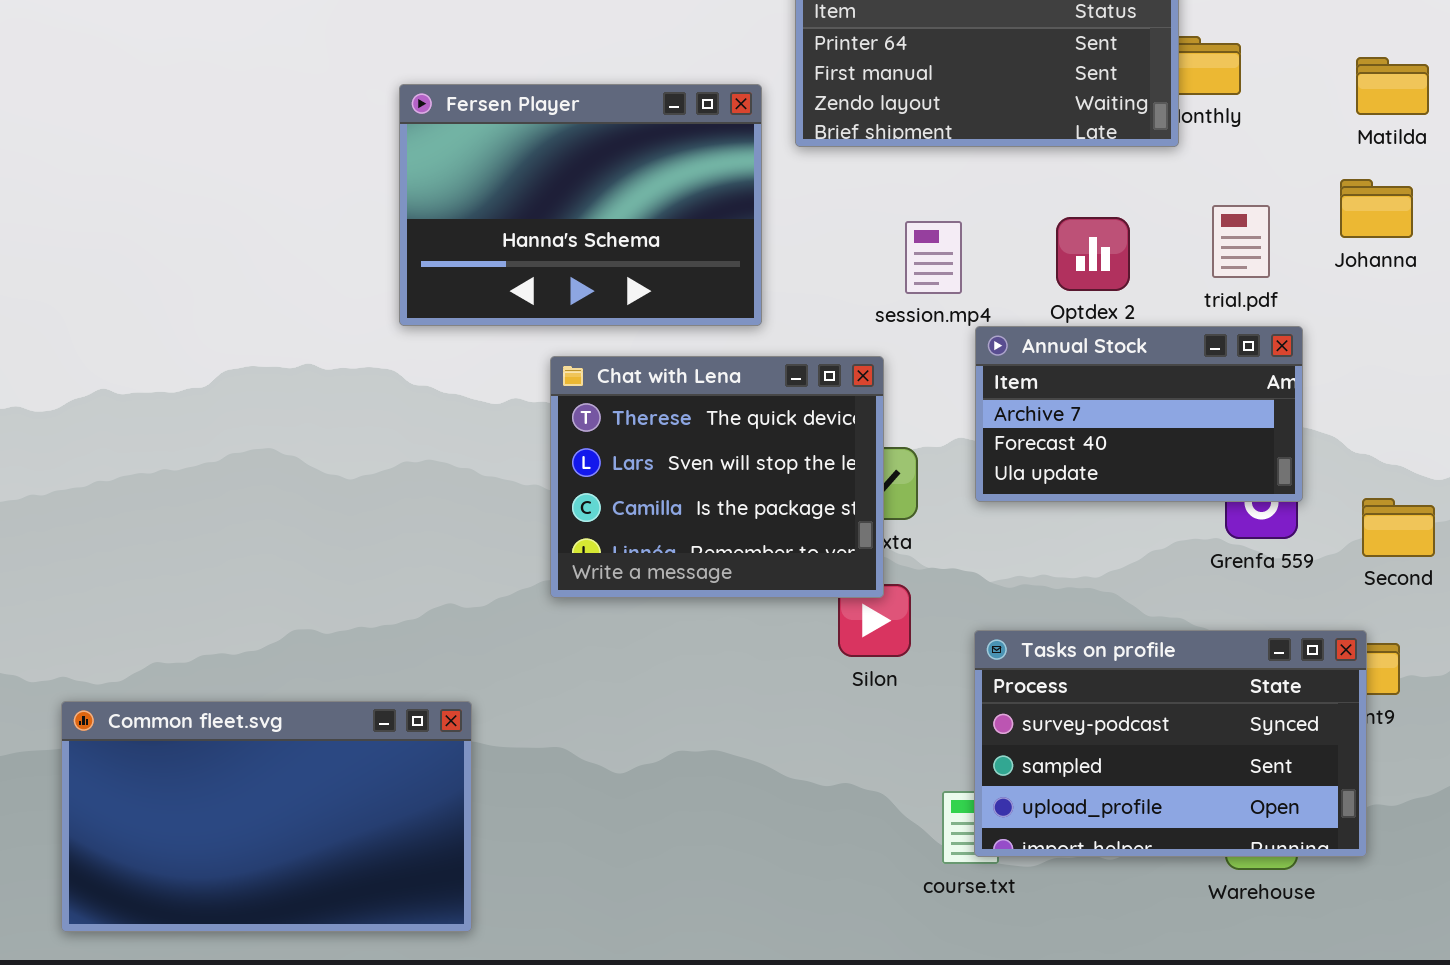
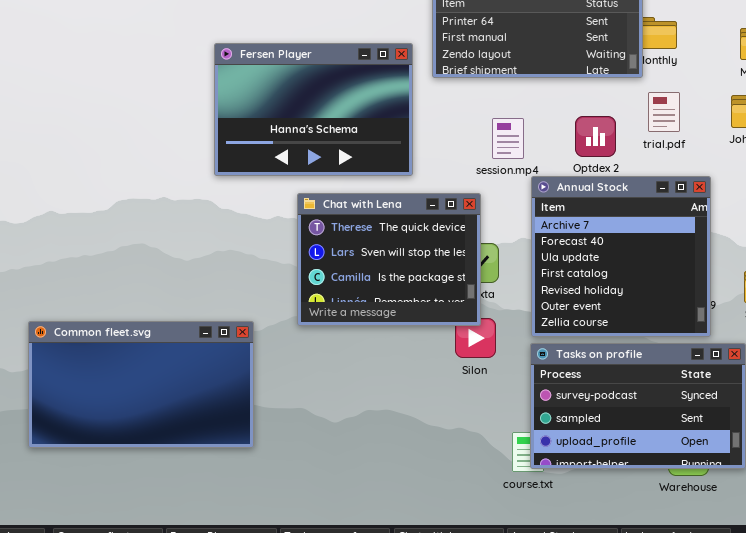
trial.pdf: [1212,205,1270,278] -> [648,92,680,132], moved
Annual Stock: [975,326,1303,502] -> [531,176,711,337], resized
Common fleet.svg: [61,701,472,932] -> [28,321,254,448], moved

